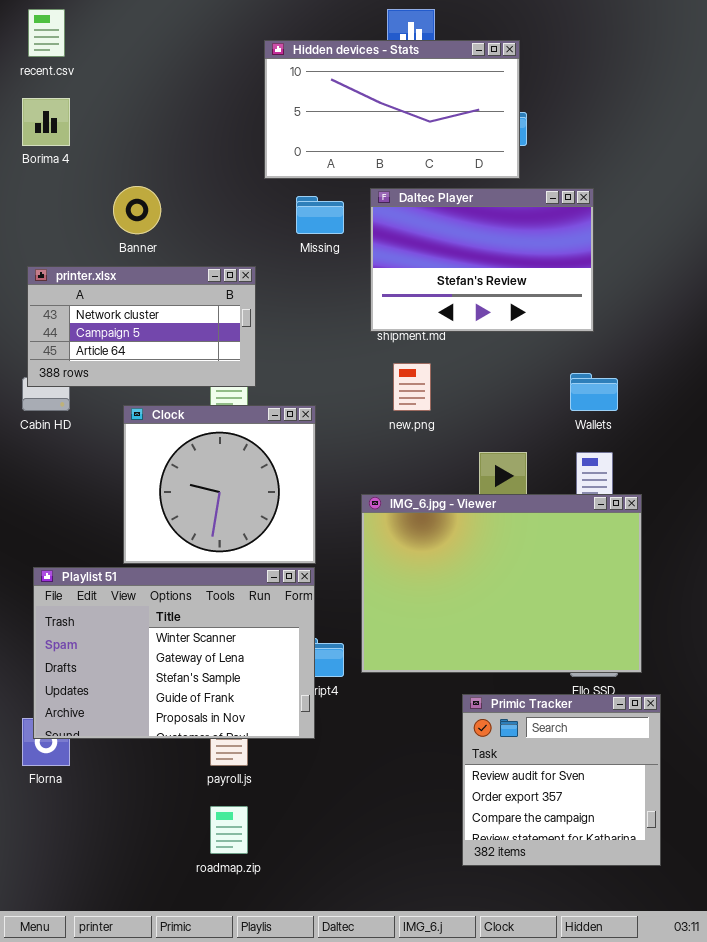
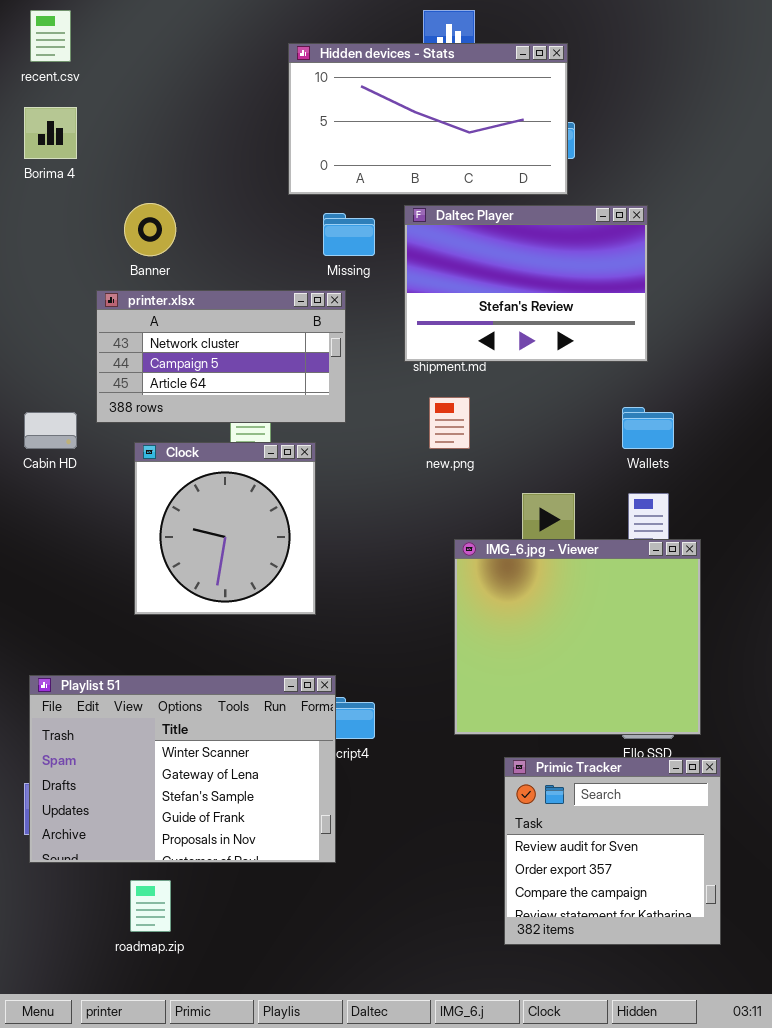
printer.xlsx: [27,266,256,387] -> [96,290,346,423], moved
Clock: [123,405,316,564] -> [134,442,316,615], resized
IMG_6.jpg - Viewer: [361,494,642,673] -> [454,539,701,735], resized
Playlist 51: [33,567,315,739] -> [29,675,336,863], moved
roadmap.zip: [210,806,248,854] -> [130,880,171,932], moved

